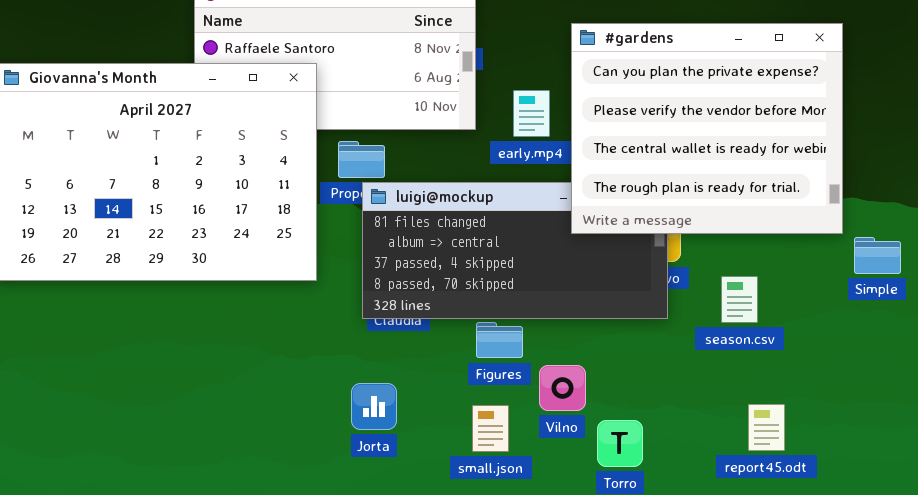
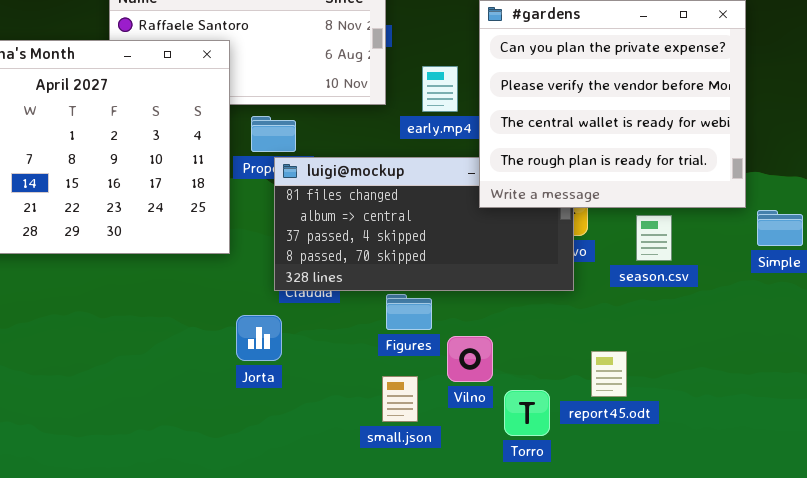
season.csv: [721,276,758,323] -> [636,215,672,261], moved
Jorta: [351,383,397,430] -> [236,315,282,361], moved
report45.odt: [748,404,785,451] -> [591,351,627,397], moved

